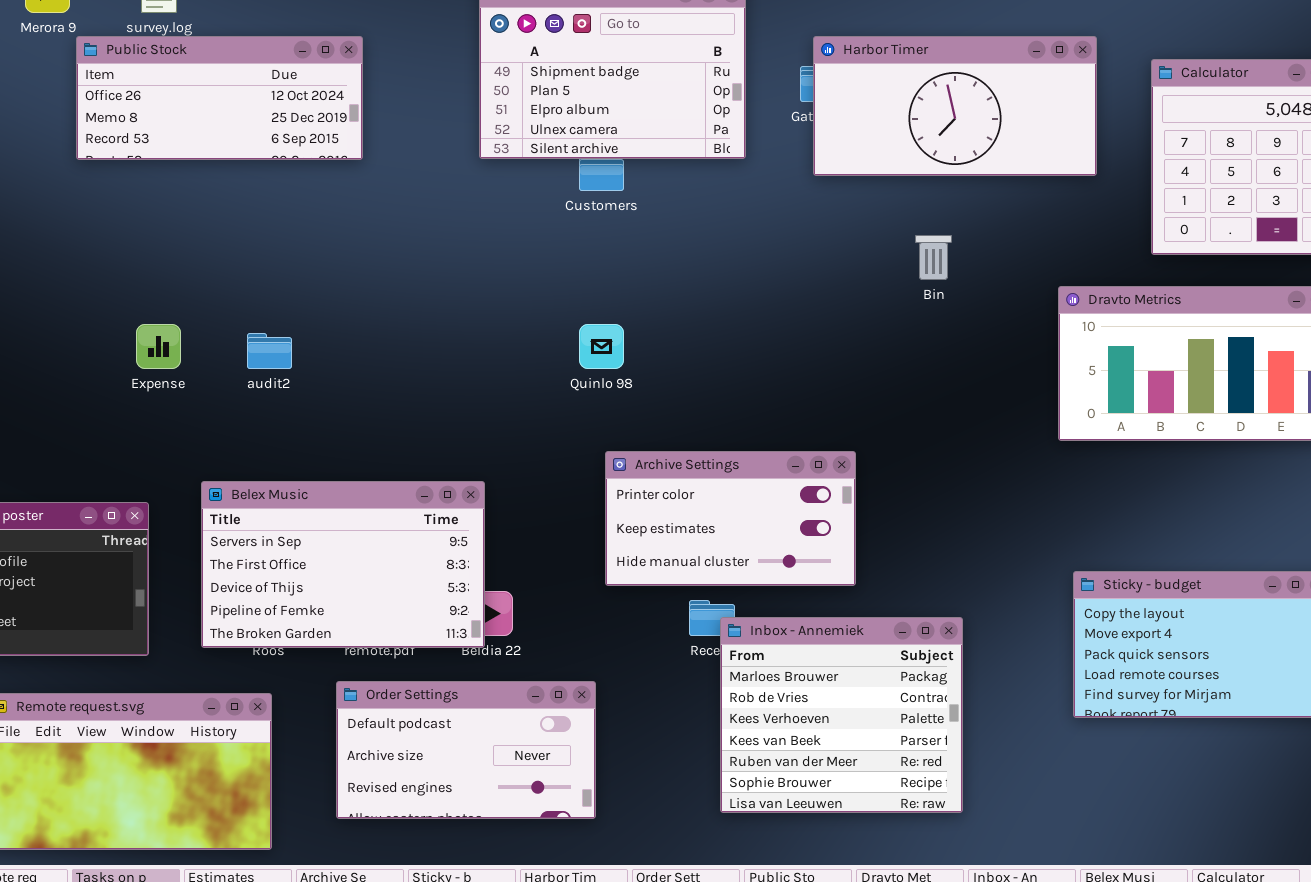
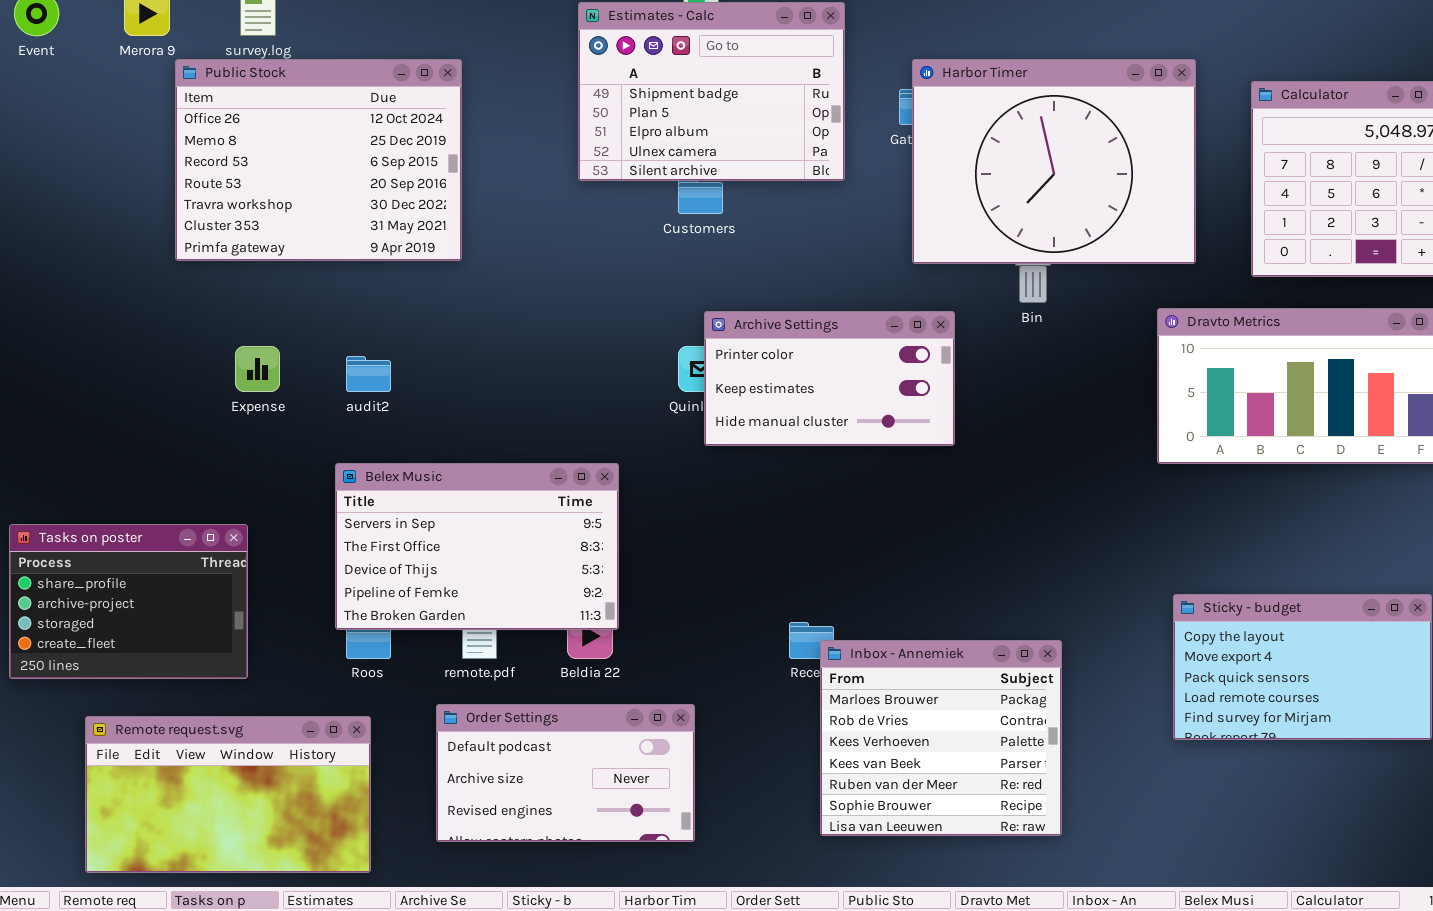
Public Stock: [76,36,363,160] -> [175,59,462,261], resized
Harbor Timer: [813,36,1097,176] -> [912,59,1196,264], resized
Archive Settings: [605,451,856,586] -> [704,311,955,446], moved
Belex Music: [201,481,485,648] -> [335,463,619,630], moved

